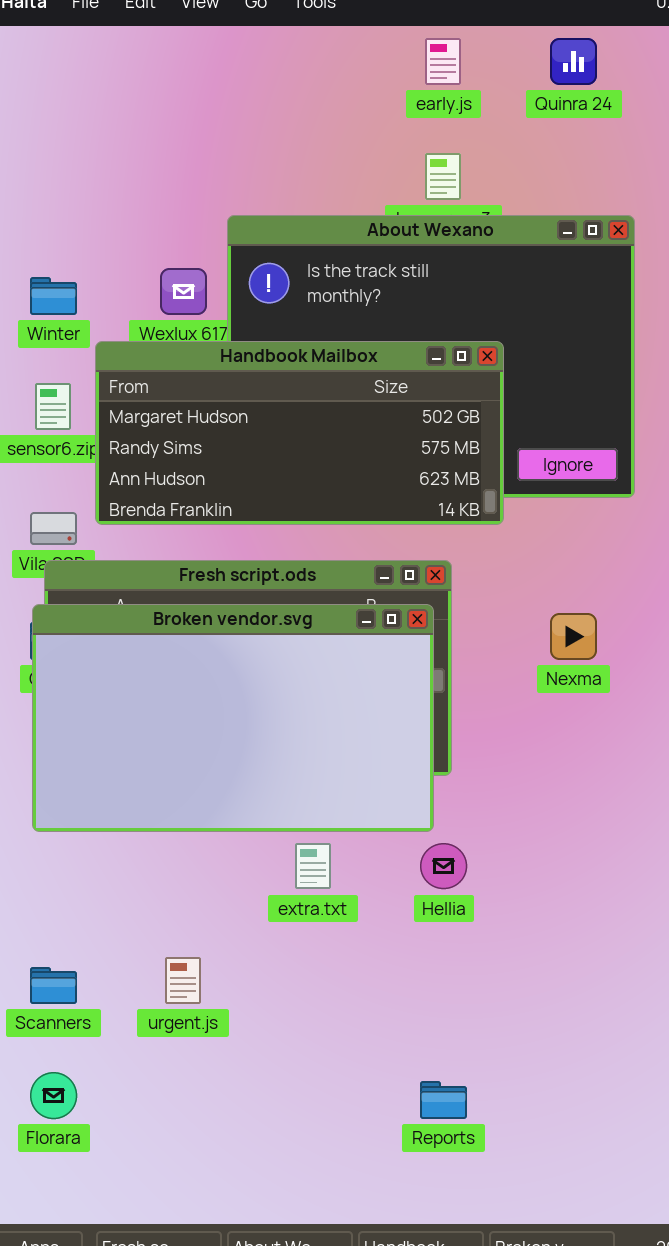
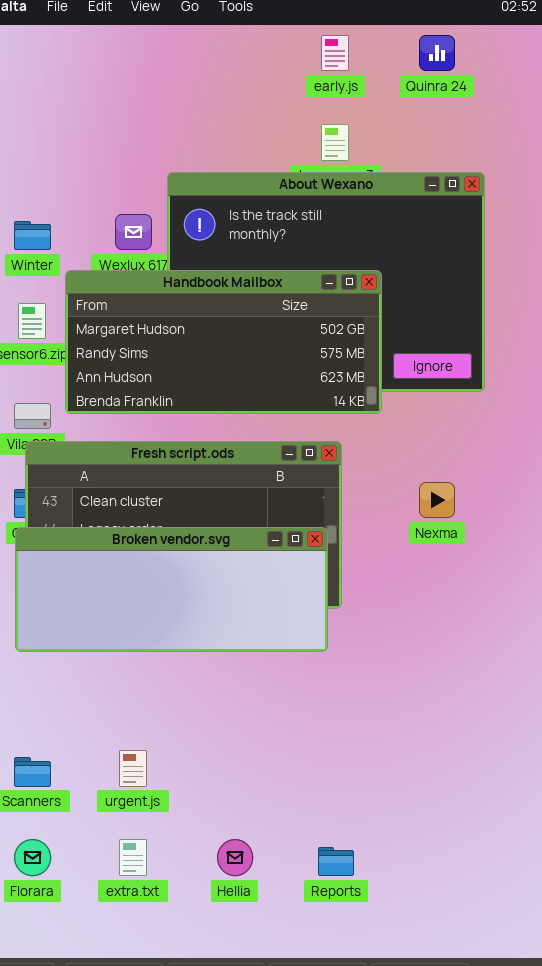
Broken vendor.svg: [32,604,434,832] -> [15,527,328,652], resized
extra.txt: [295,843,331,889] -> [119,839,147,876], moved
Hellia: [420,843,467,889] -> [217,839,253,876], moved

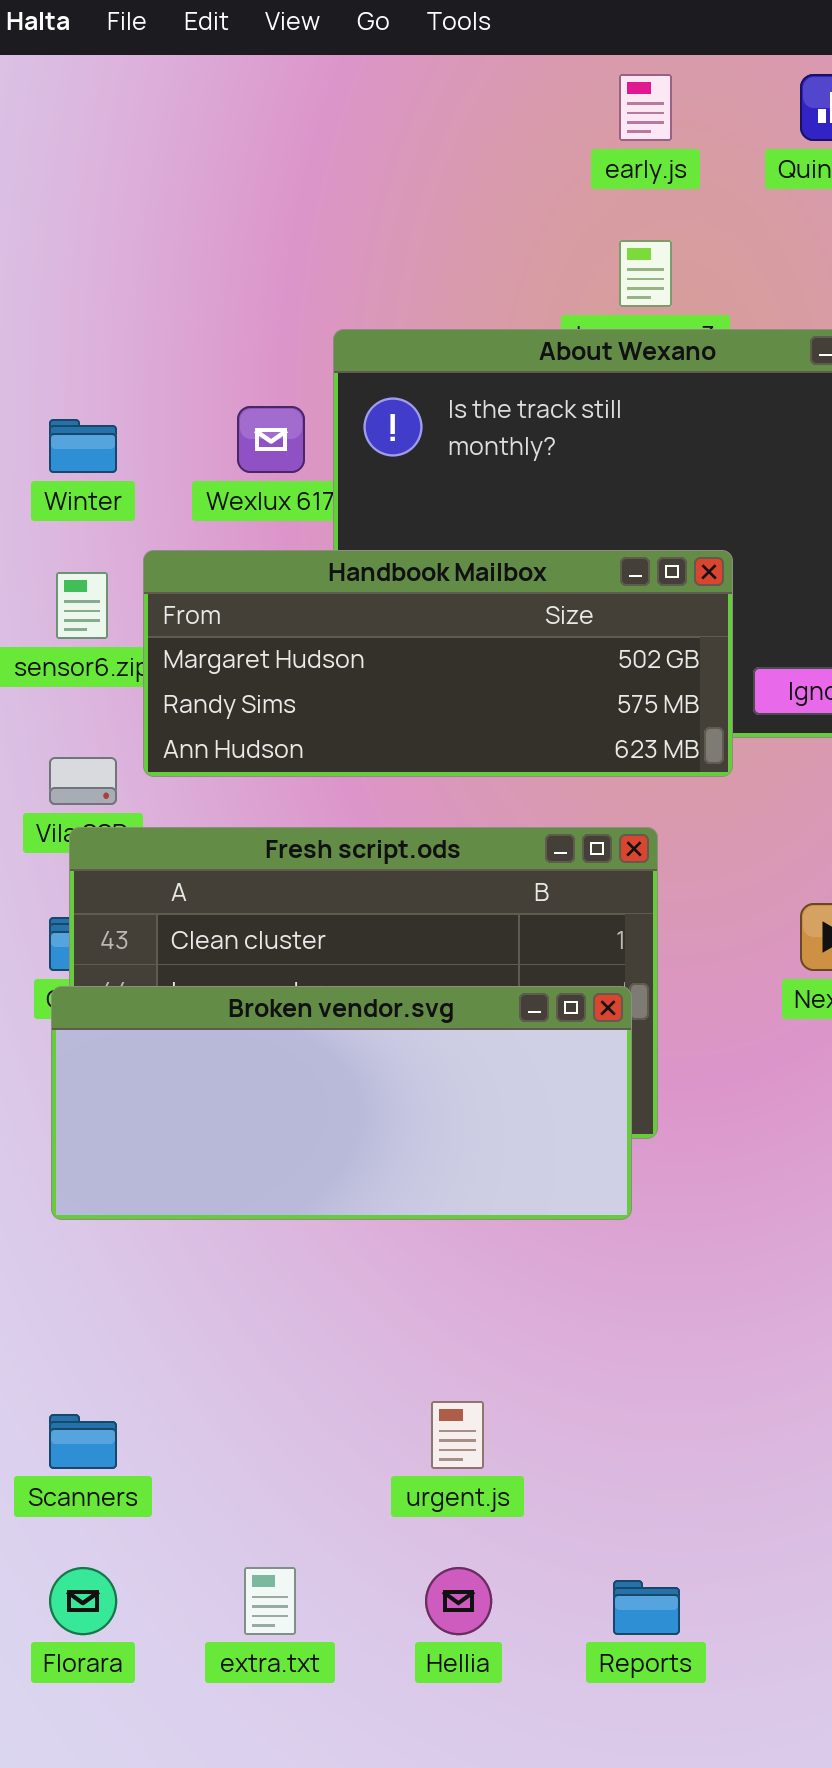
Handbook Mailbox: [65,270,382,414] -> [143,550,733,777], resized
urgent.js: [119,750,147,787] -> [431,1401,484,1469], moved

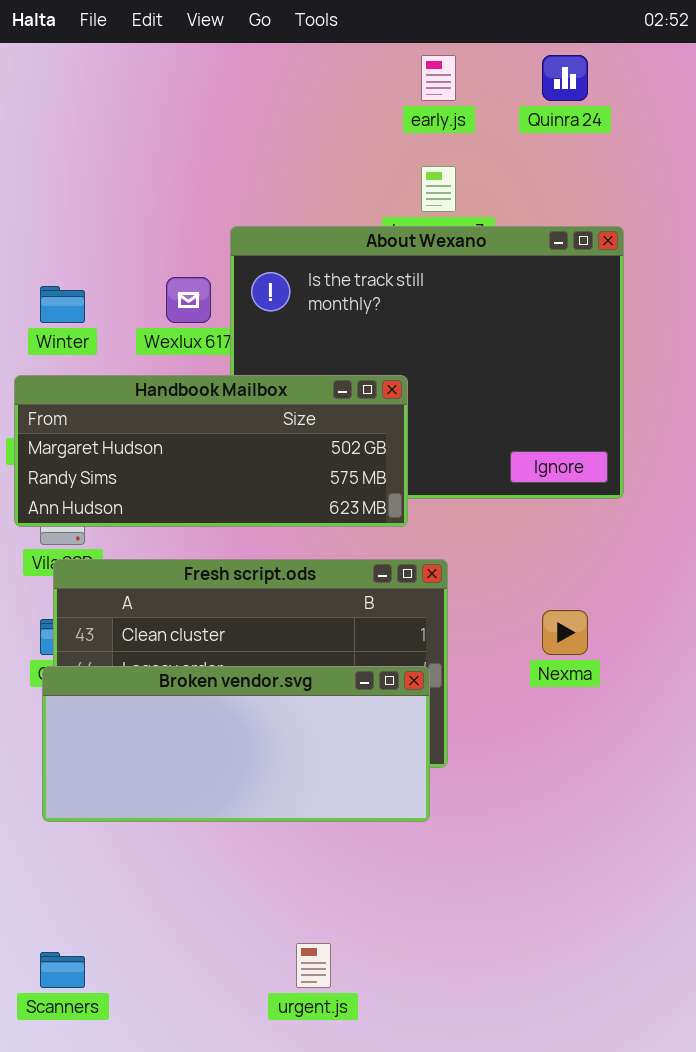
Handbook Mailbox: [143,550,733,777] -> [14,375,408,527], moved

